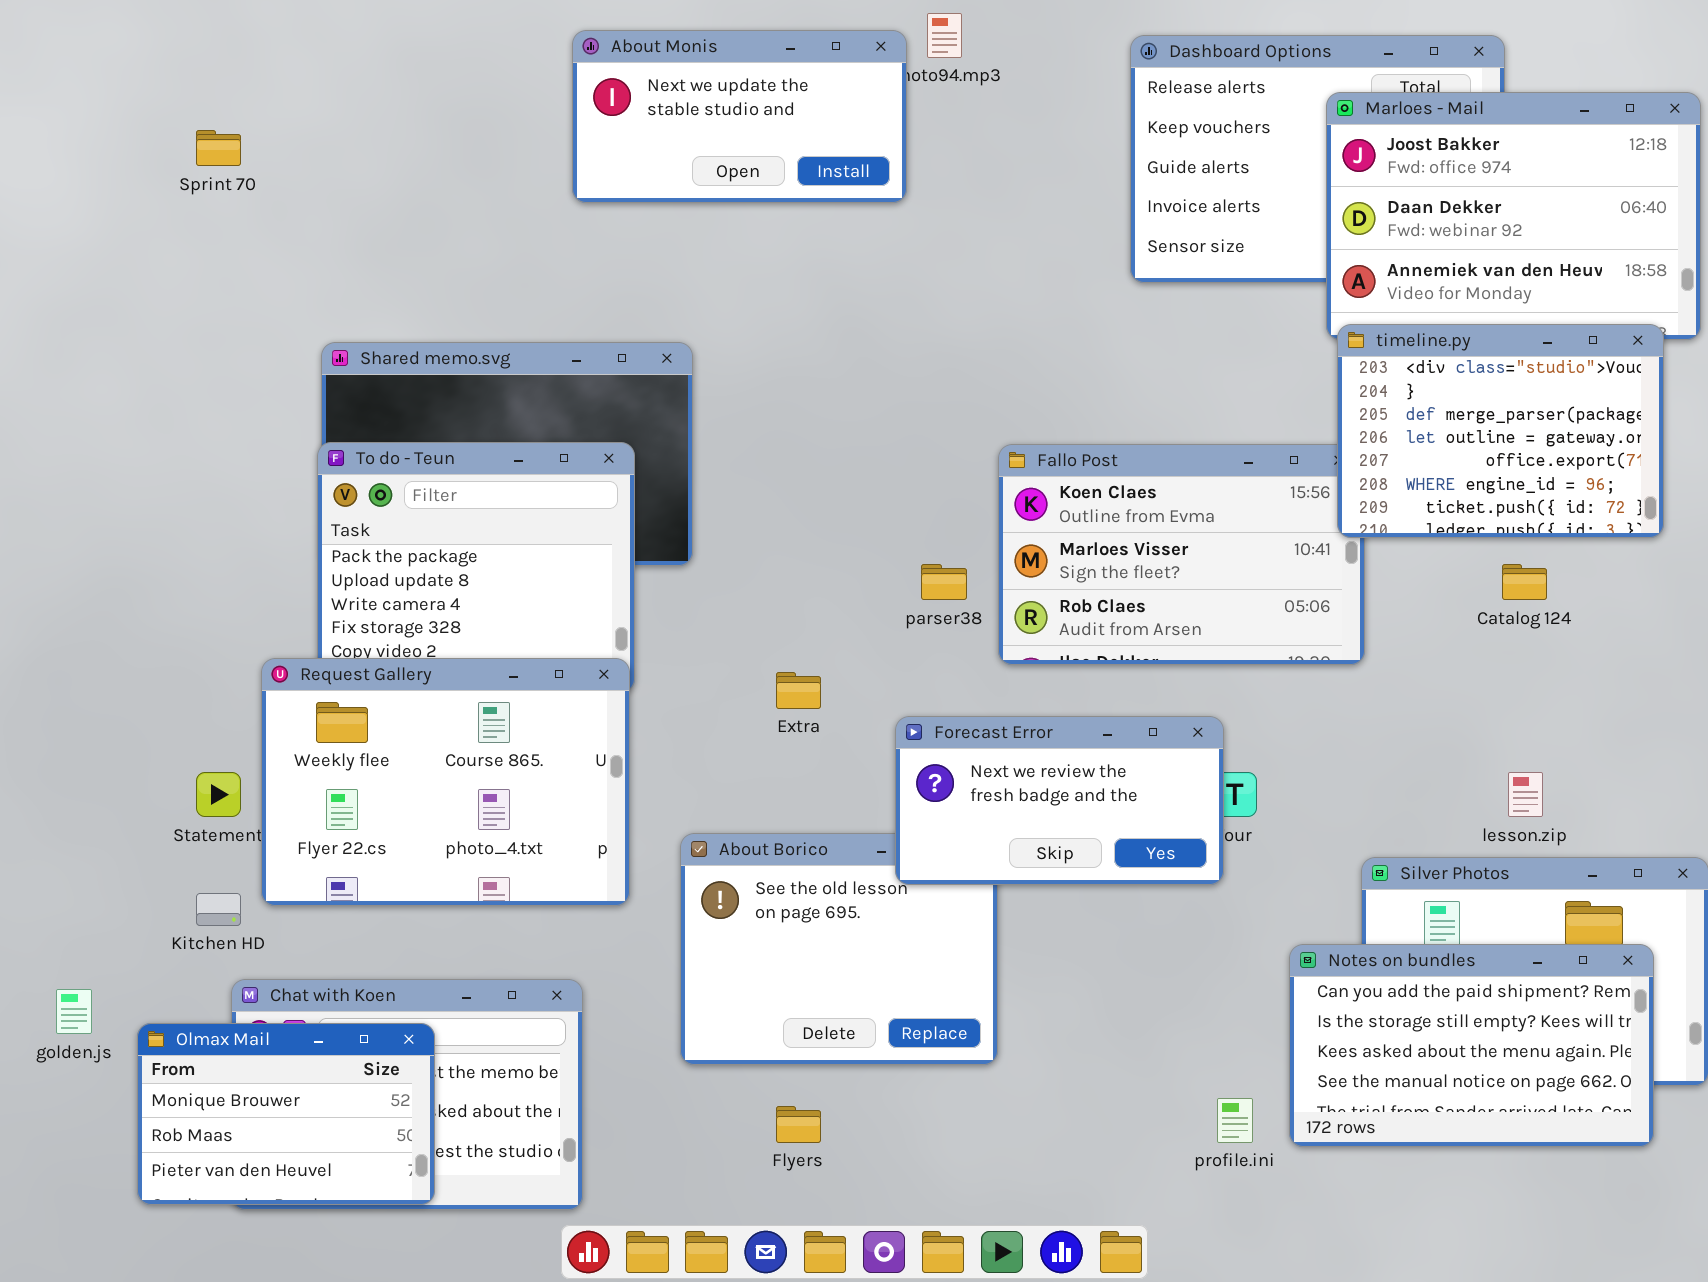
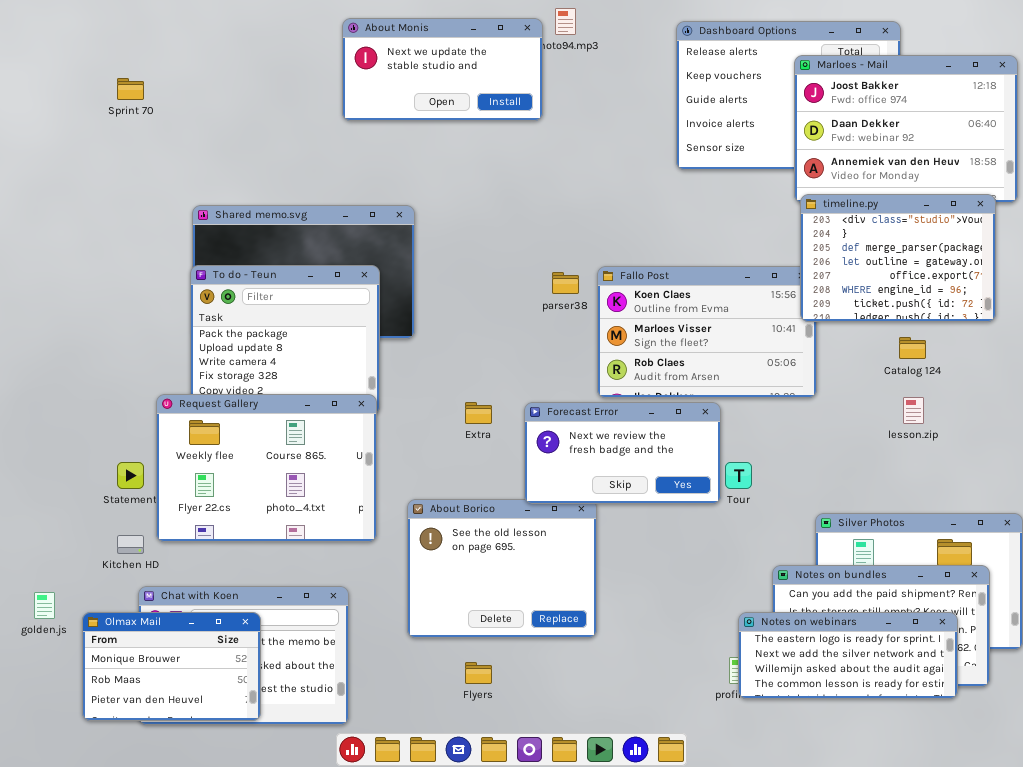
parser38: [921,564,967,600] -> [552,272,579,294], moved
Forecast Error: [895,716,1224,885] -> [524,402,721,504], moved
lesson.zip: [1508,772,1543,817] -> [903,397,924,424], moved
Notes on webinars: none -> [738,612,958,699], opened

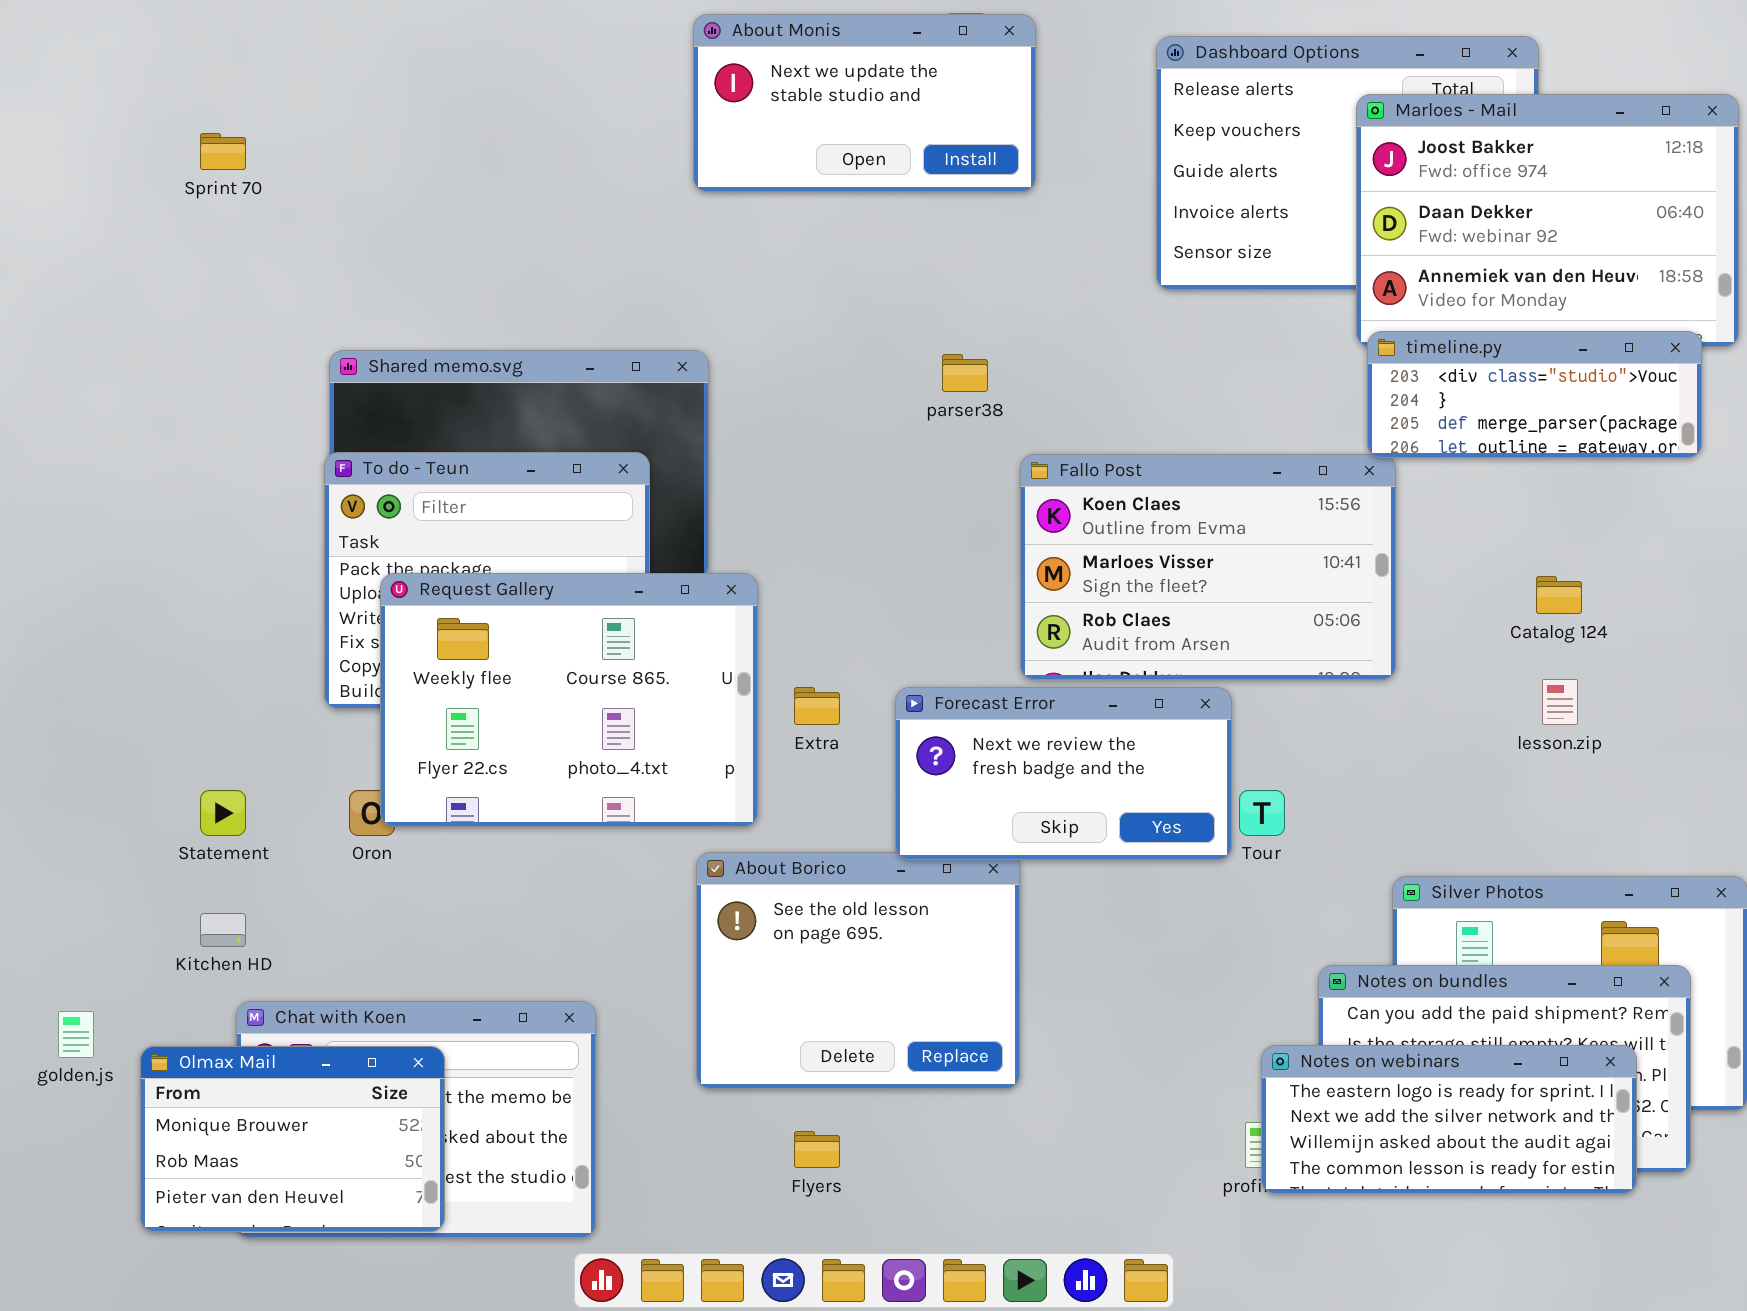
About Monis: [342,18,543,121] -> [693,14,1036,192], moved
timeline.py: [800,194,996,322] -> [1367,331,1702,458], resized
parser38: [552,272,579,294] -> [942,354,988,392], moved
Request Gallery: [156,394,377,542] -> [380,573,758,827], moved

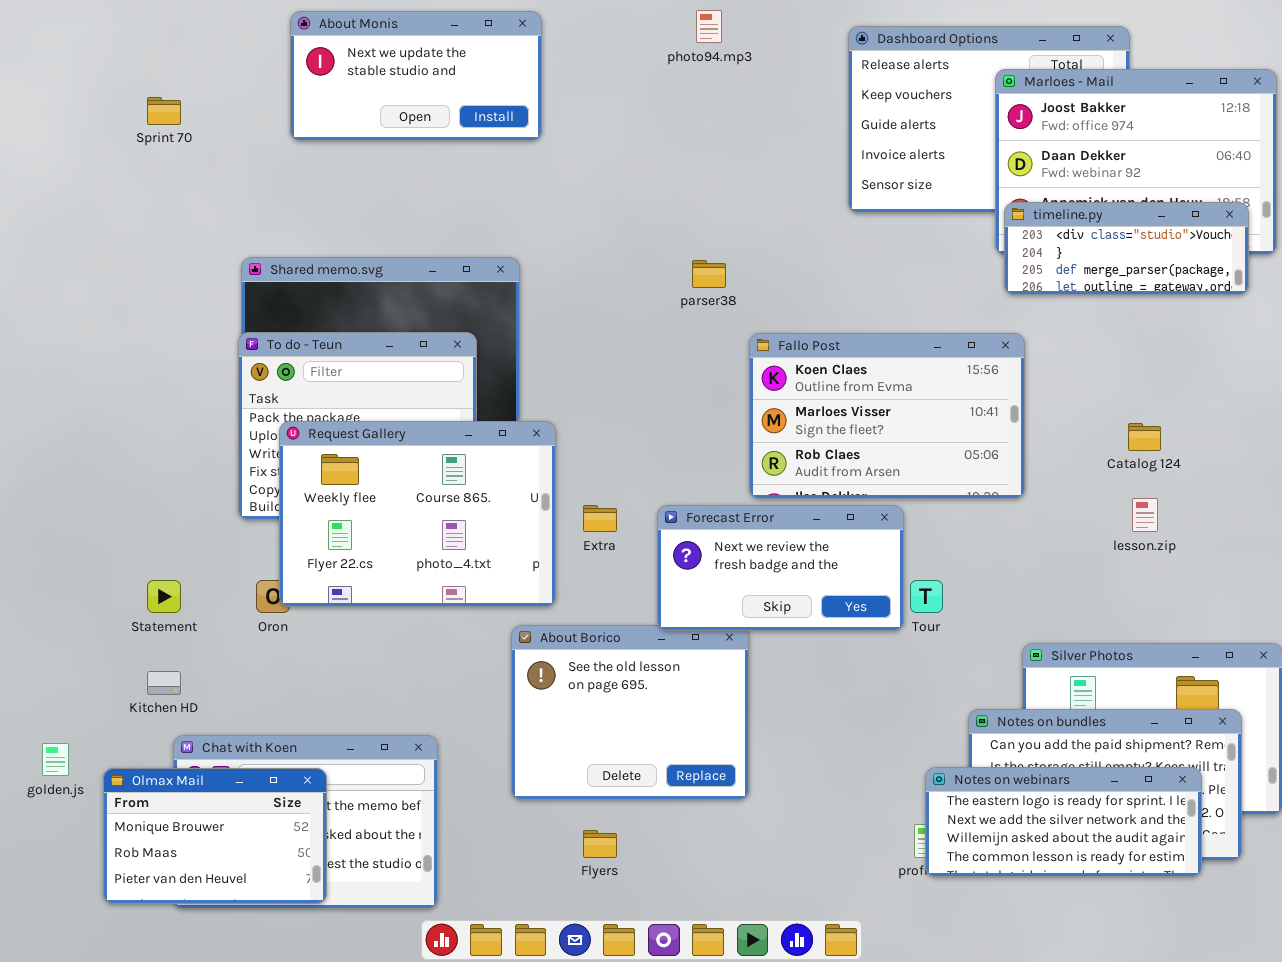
About Monis: [693,14,1036,192] -> [290,11,542,141], moved
timeline.py: [1367,331,1702,458] -> [1004,202,1249,295], moved

